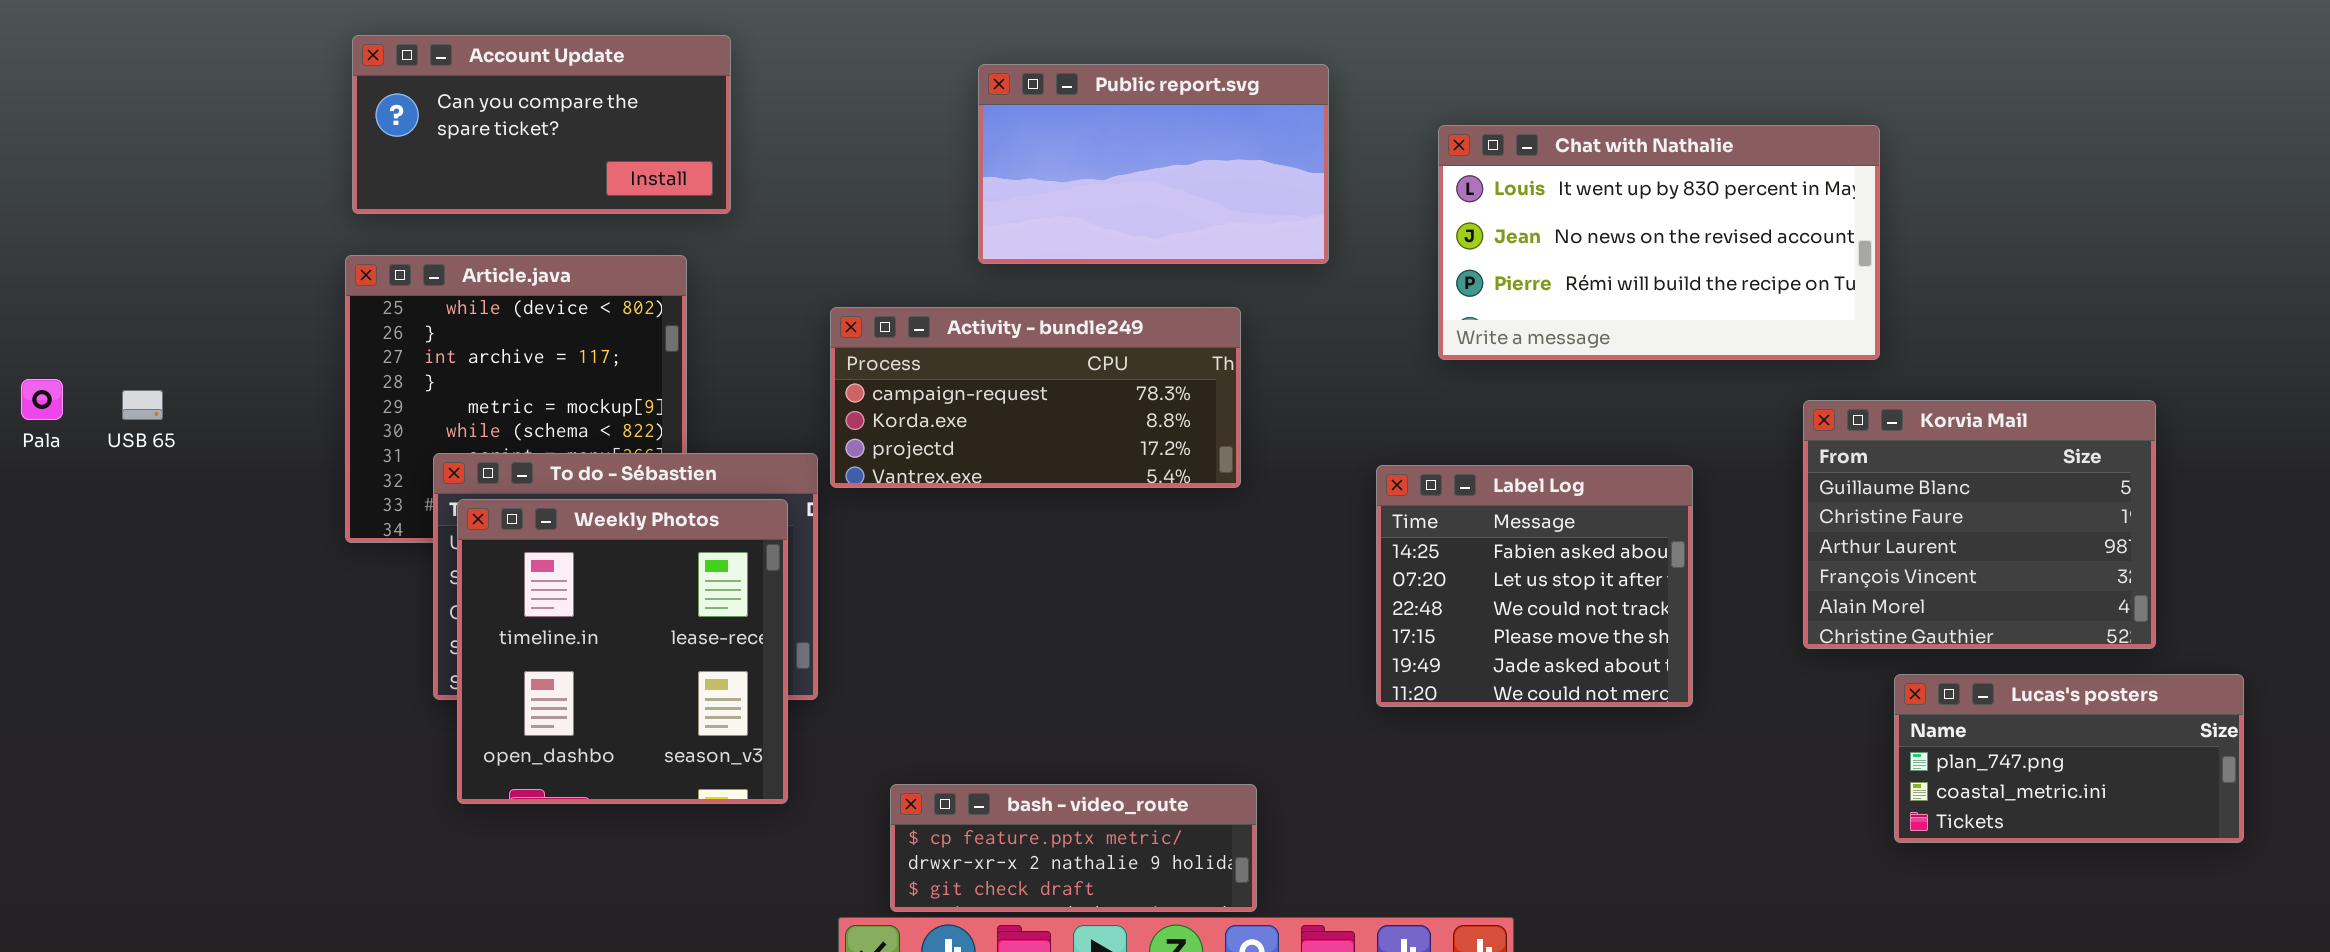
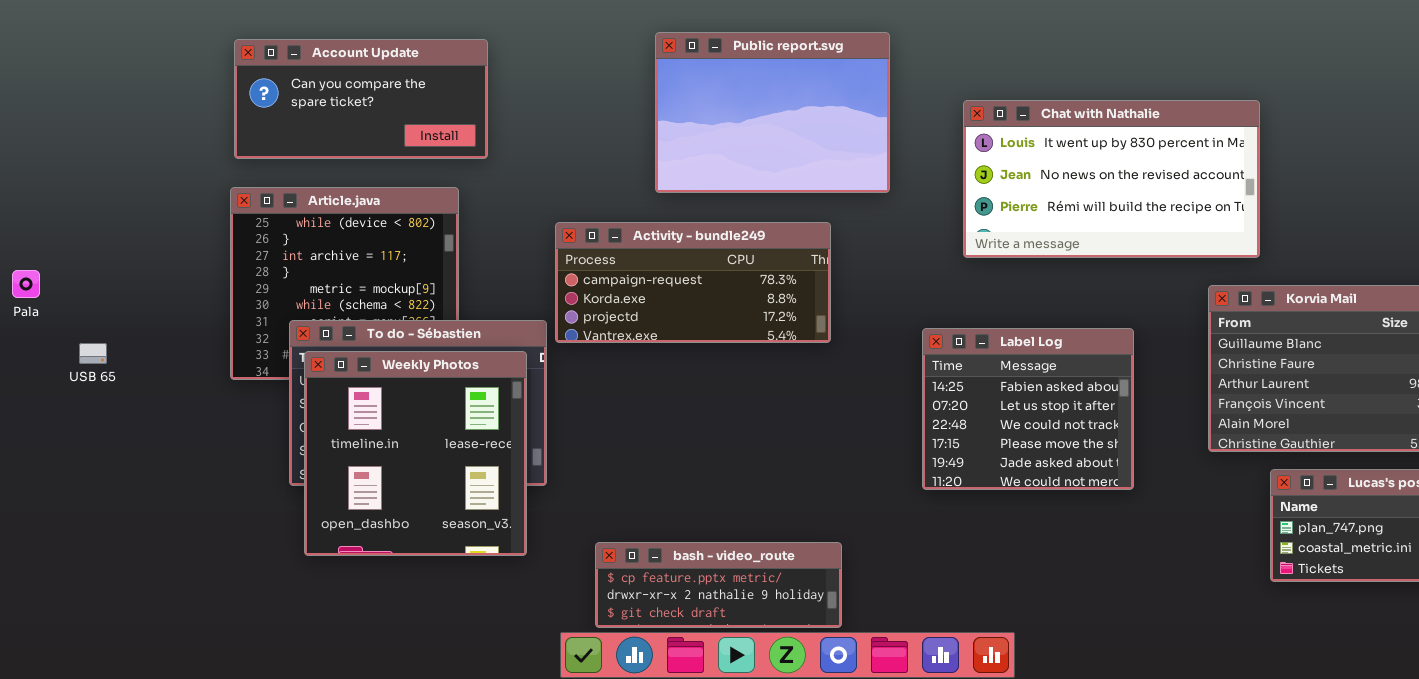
Public report.svg: [978,64,1329,264] -> [655,32,890,193], resized
USB 65: [122,390,163,420] -> [79,343,107,364], moved

